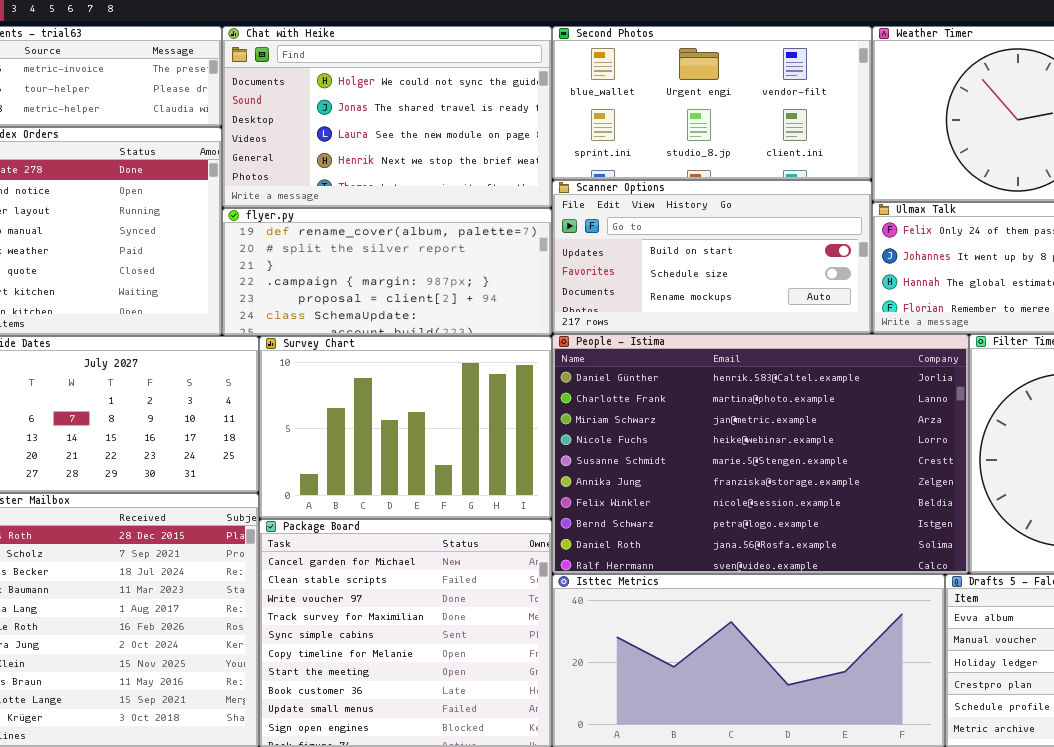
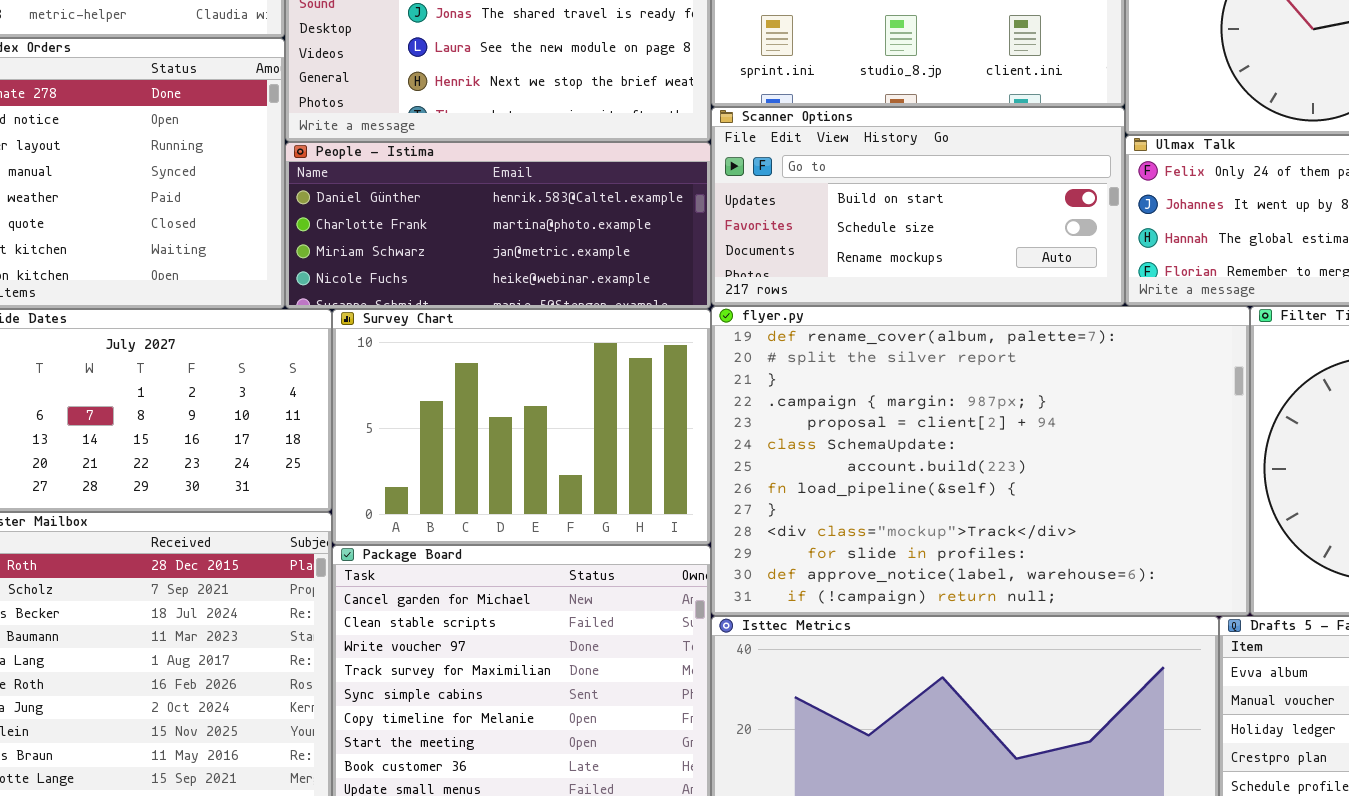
flyer.py: [222,208,552,336] -> [711,306,1250,616], moved, resized
People - Istima: [552,334,969,574] -> [285,142,711,309], moved, resized

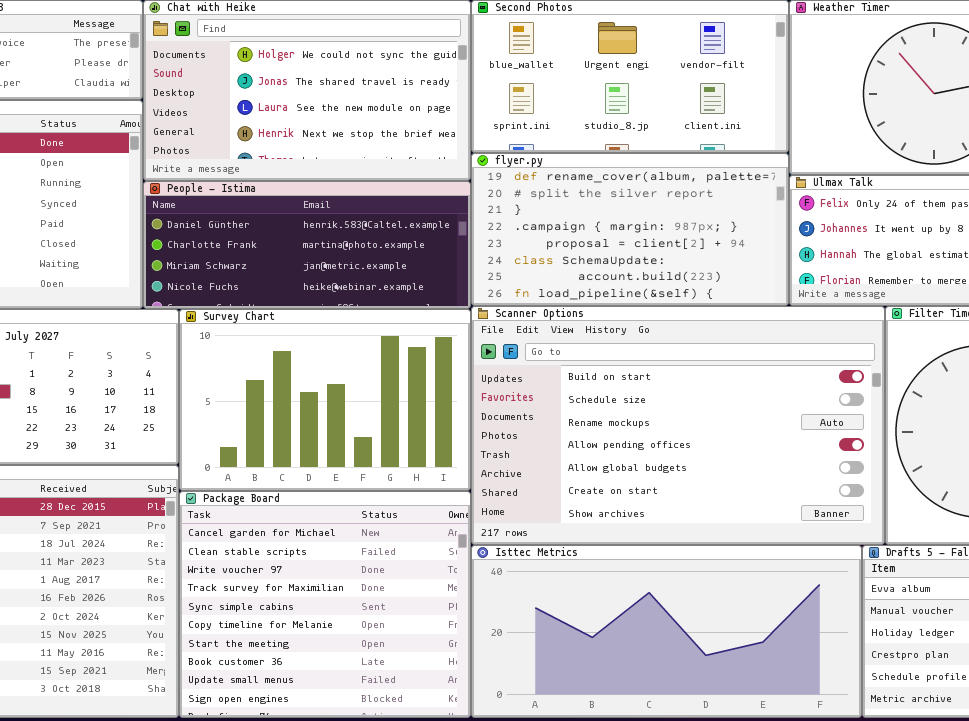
Scanner Options: [711,107,1125,306] -> [471,306,885,545], moved, resized
flyer.py: [711,306,1250,616] -> [471,153,789,306], moved, resized

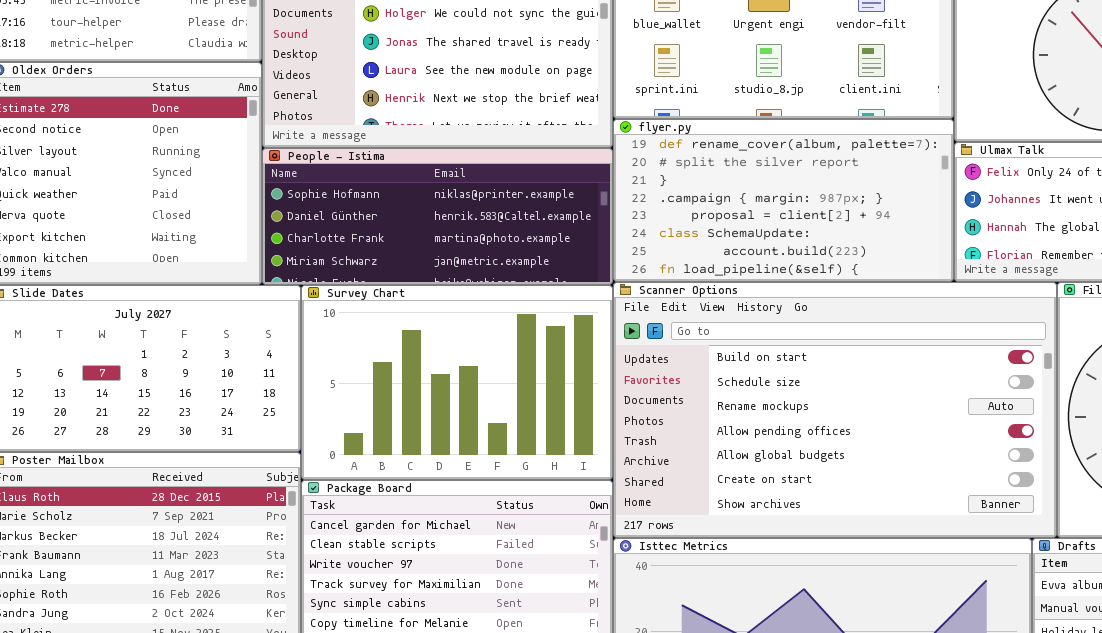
People - Istima: [143,181,471,309] -> [262,148,613,285], scrolled up 1 row

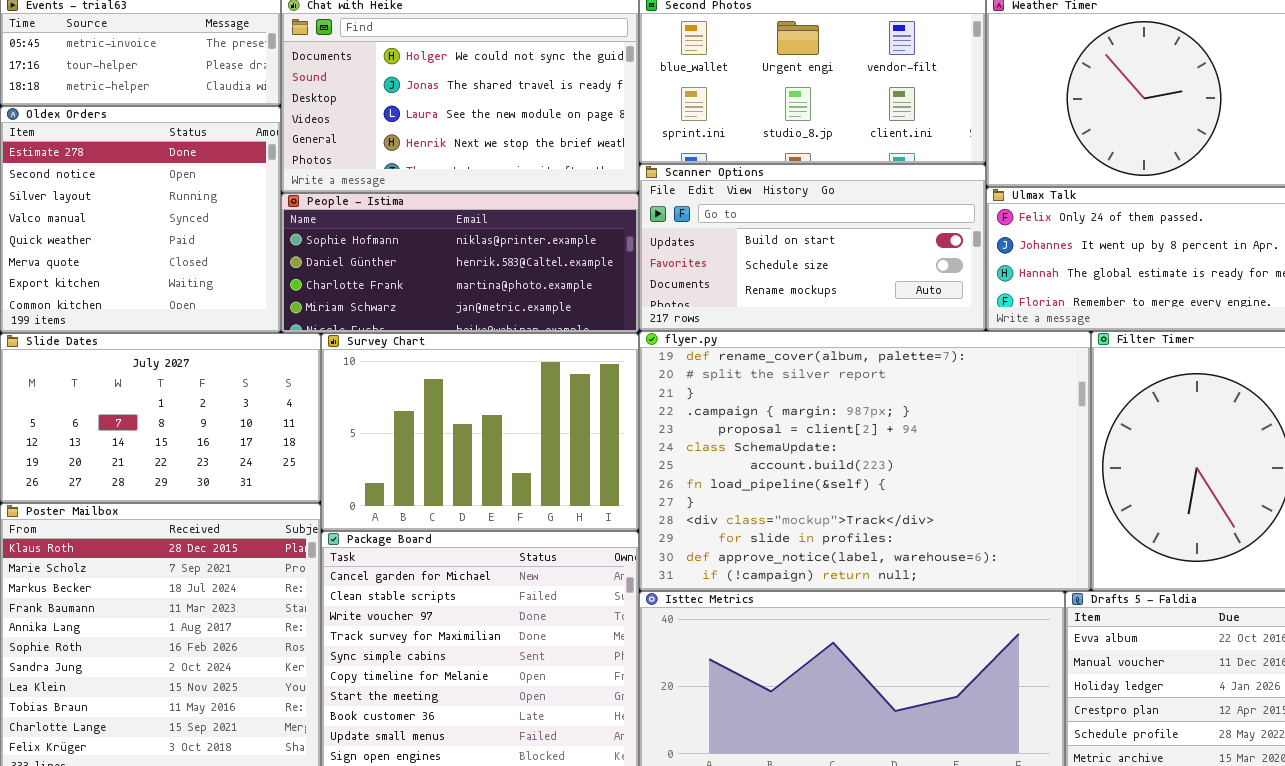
flyer.py: [613,119,954,282] -> [639,331,1091,591], moved, resized
Scanner Options: [613,282,1057,538] -> [639,164,986,331], moved, resized

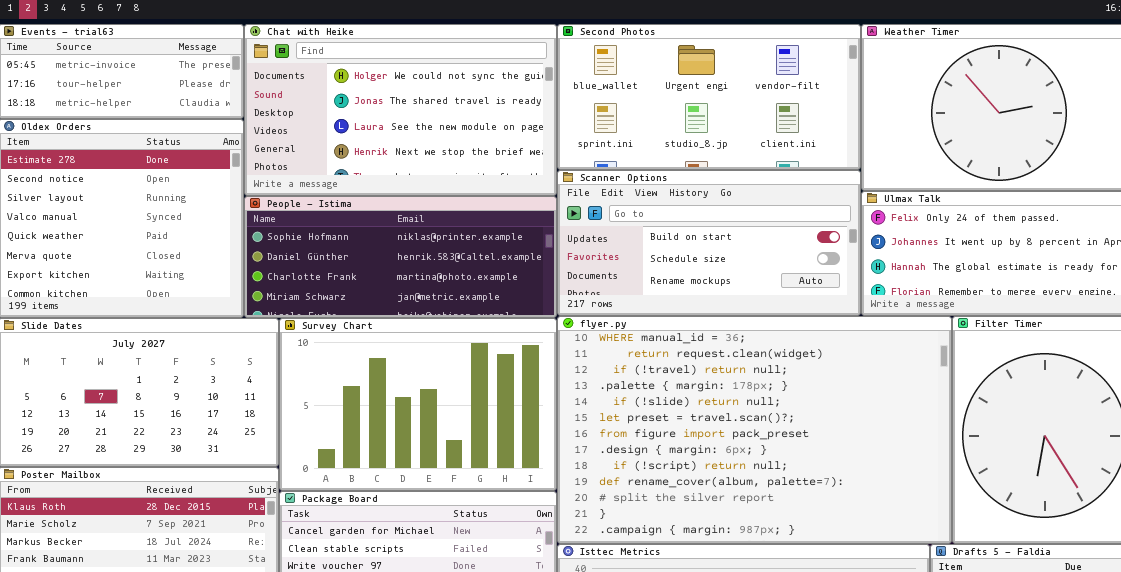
flyer.py: [639,331,1091,591] -> [557,316,952,544], scrolled up 9 rows

